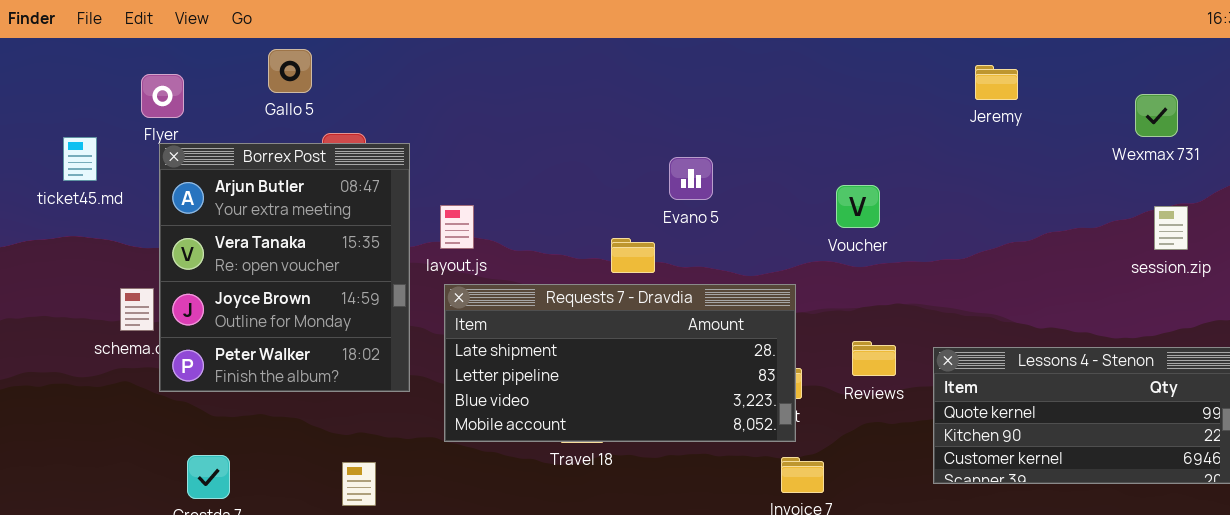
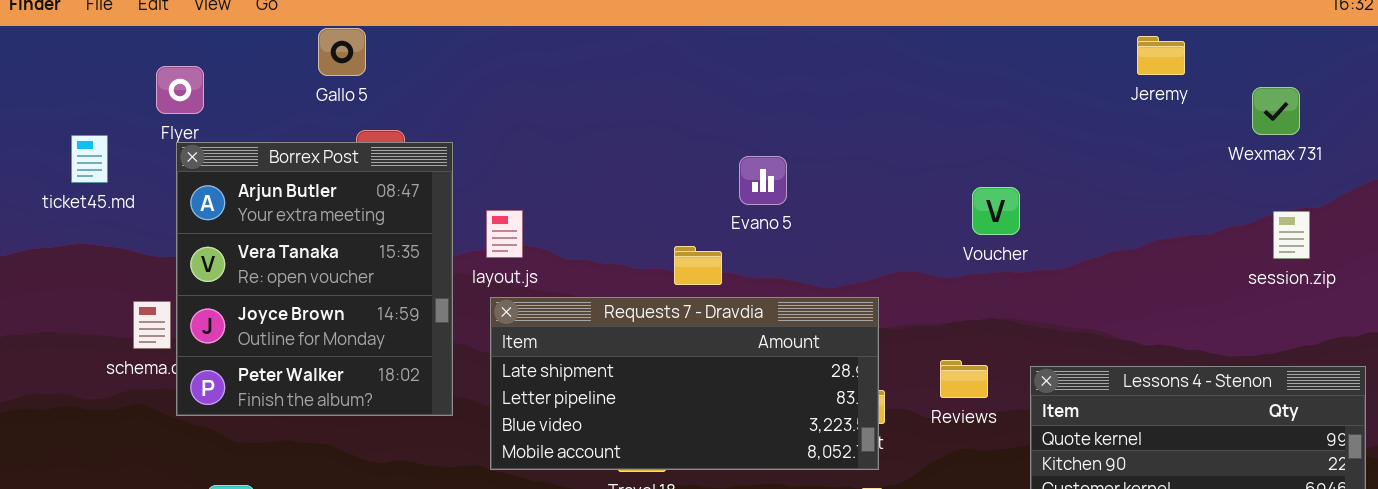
Gallo 5: [268,49,312,93] -> [318,28,366,76], moved
Jeremy: [975,65,1018,100] -> [1137,36,1185,75], moved
Voucher: [836,185,880,228] -> [972,187,1020,235], moved

